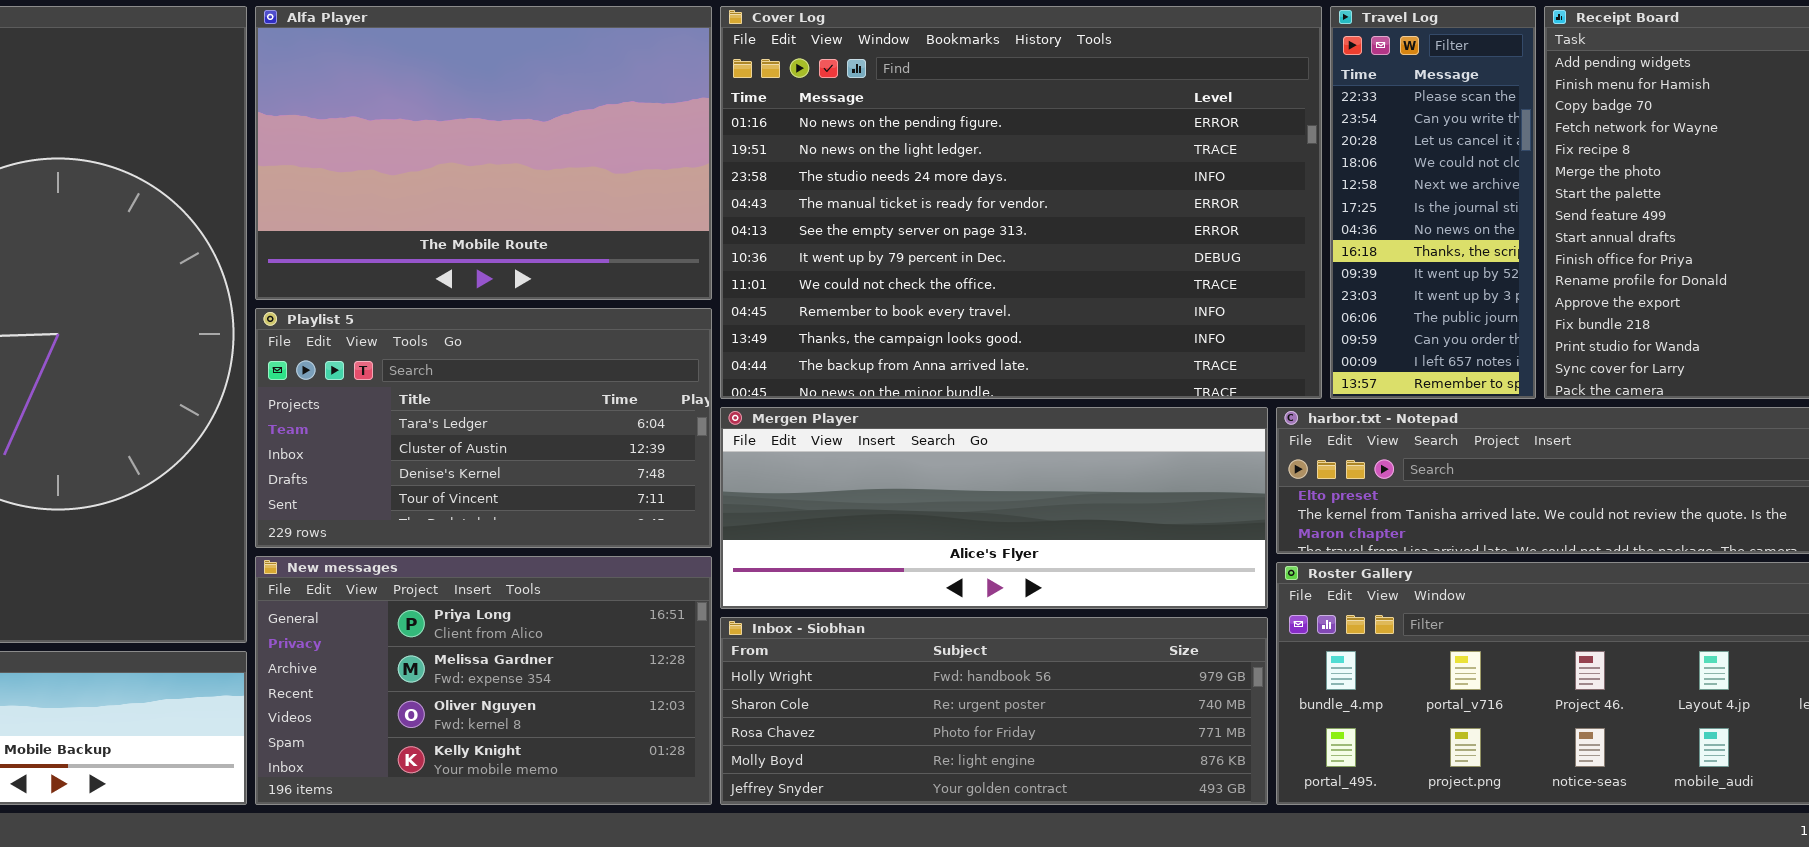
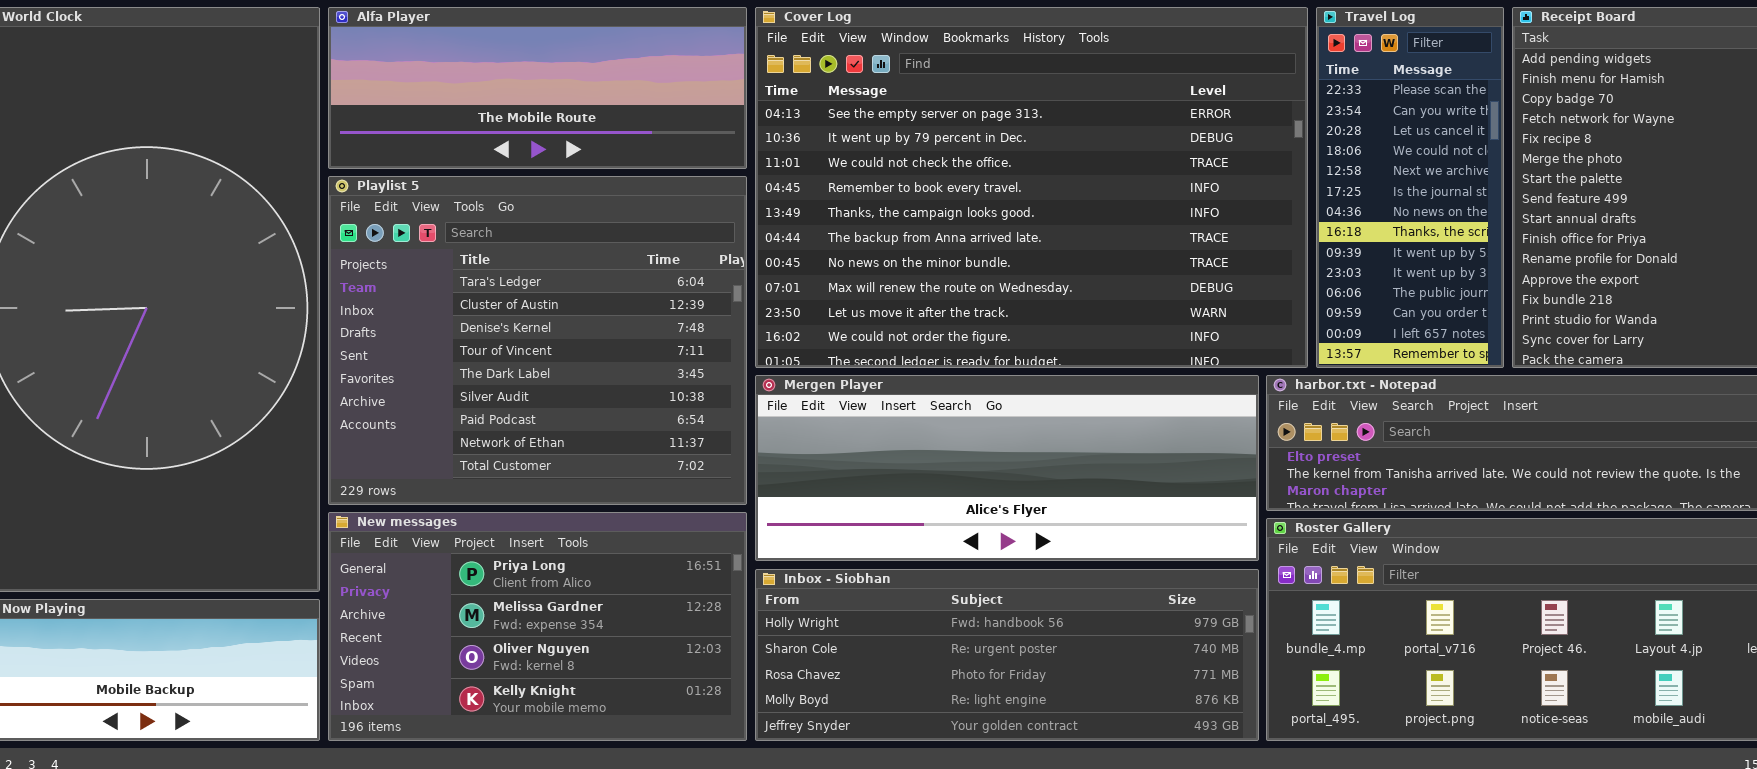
Alfa Player: [255,6,712,300] -> [328,7,747,169], resized
Cover Log: [720,6,1322,399] -> [755,7,1308,368], scrolled down 4 rows
Playlist 5: [255,308,712,548] -> [328,176,747,505], resized

